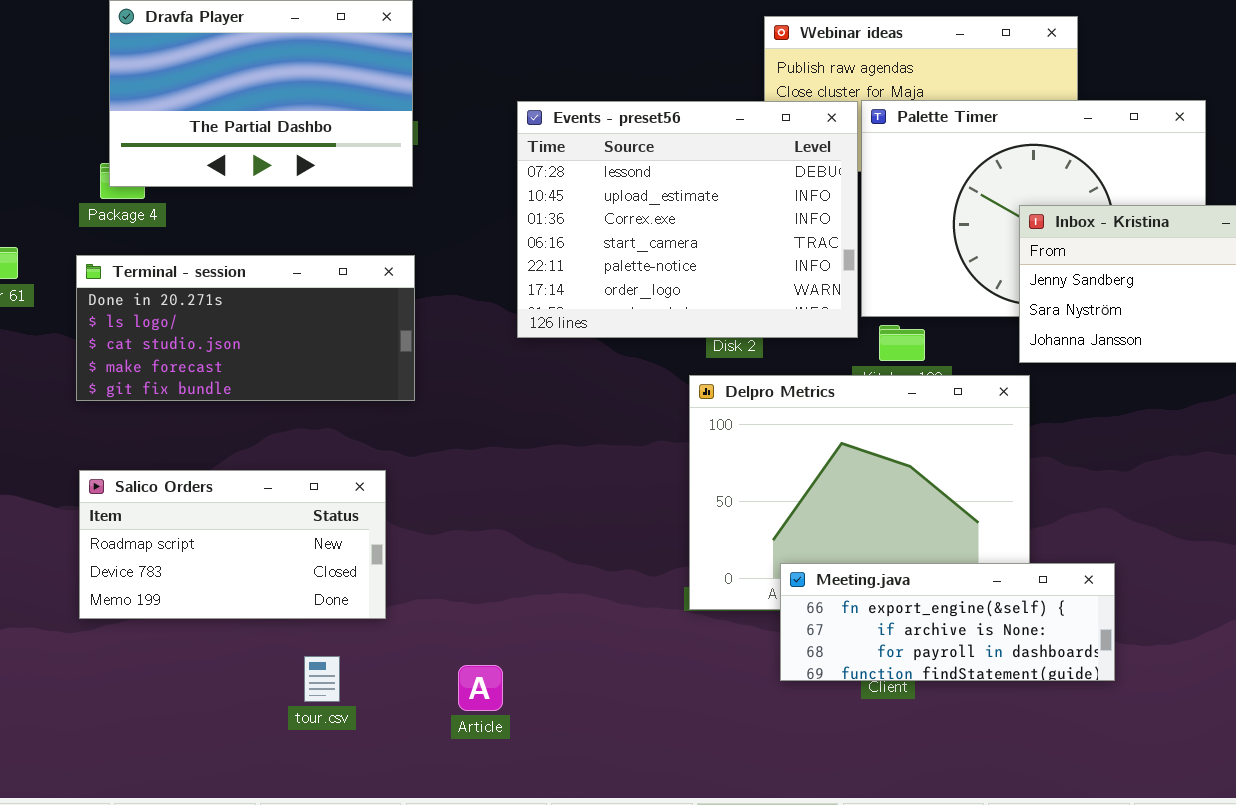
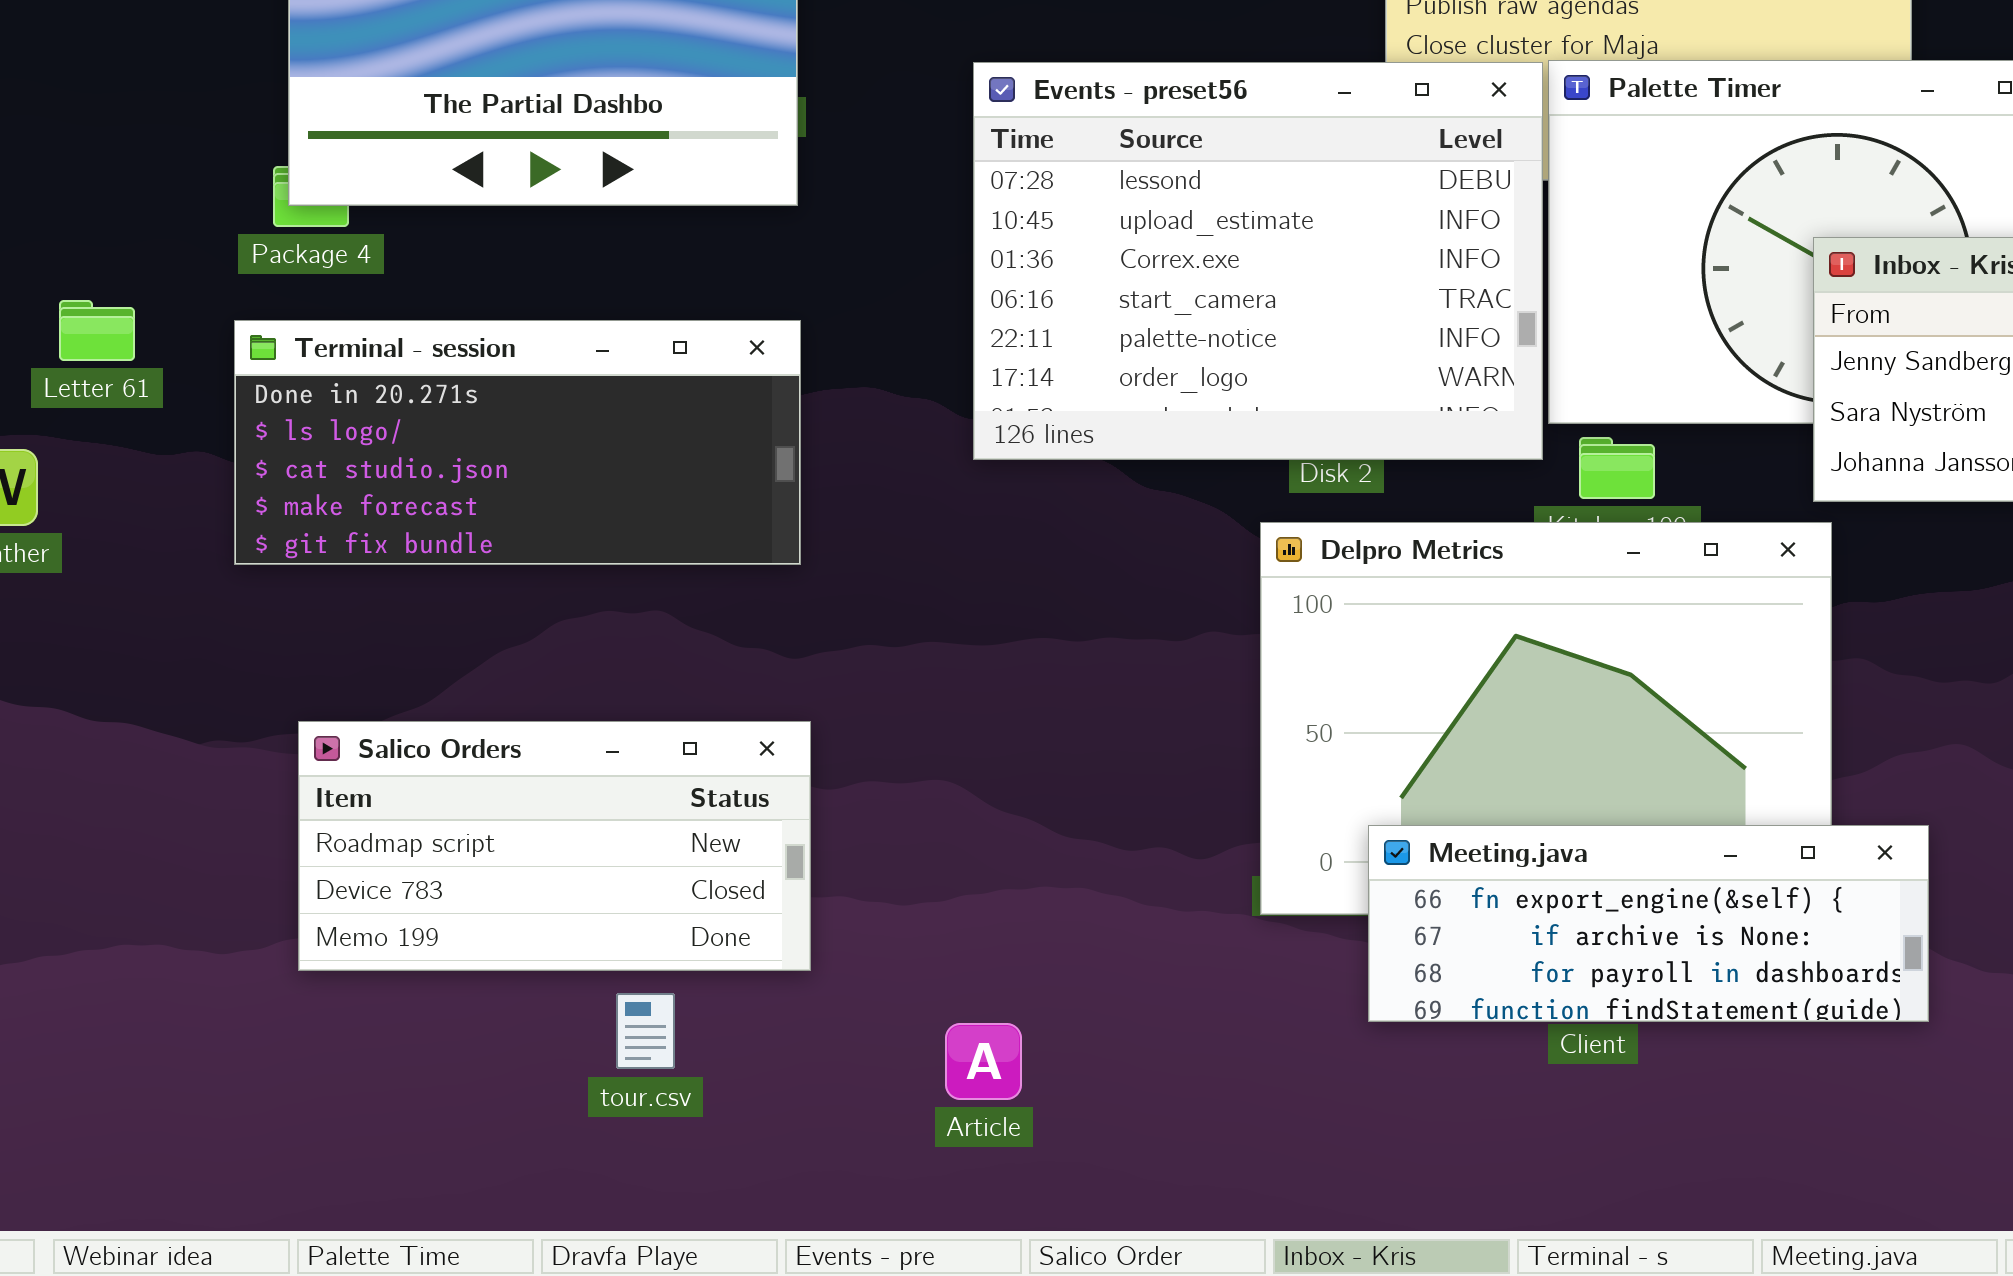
Salico Orders: [79,470,386,619] -> [298,721,811,971], moved
Meeting.java: [780,563,1115,681] -> [1368,825,1929,1022], moved
Article: [458,665,503,711] -> [945,1023,1022,1100], moved

